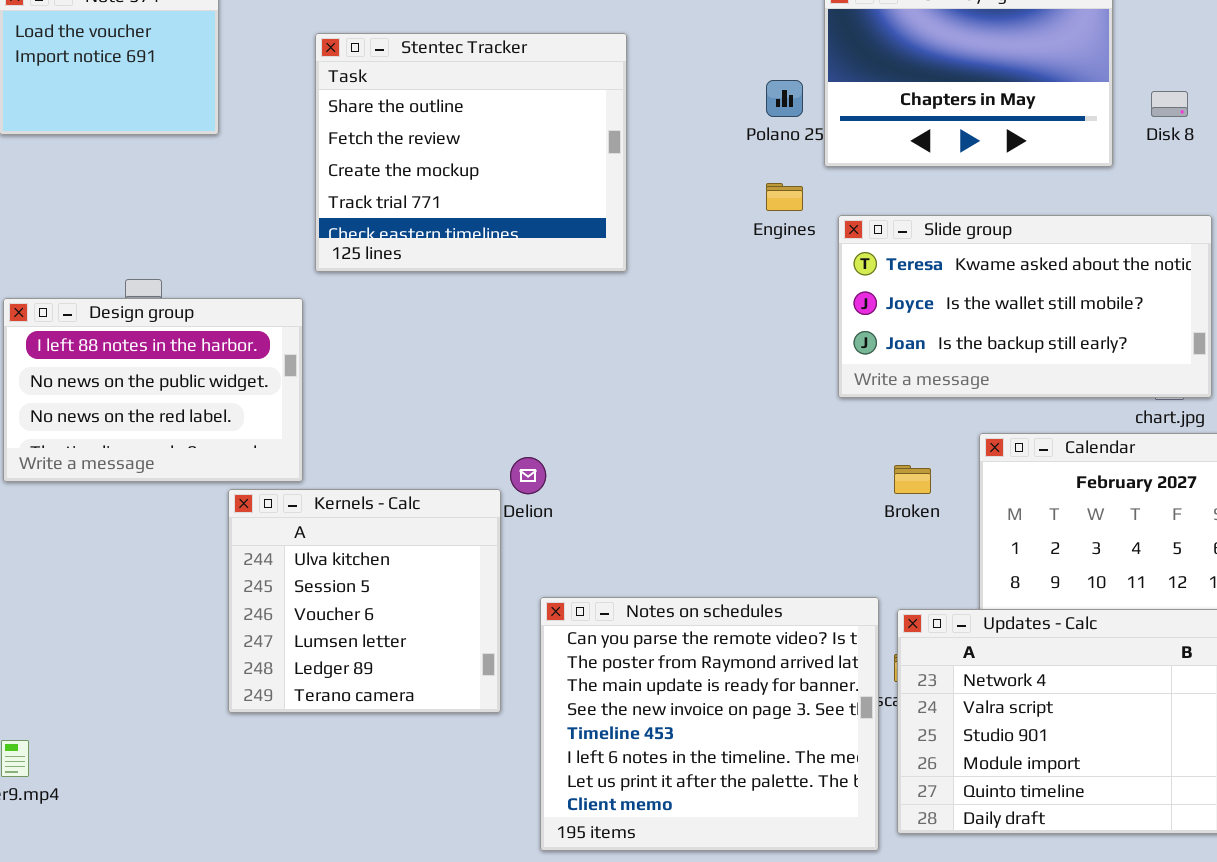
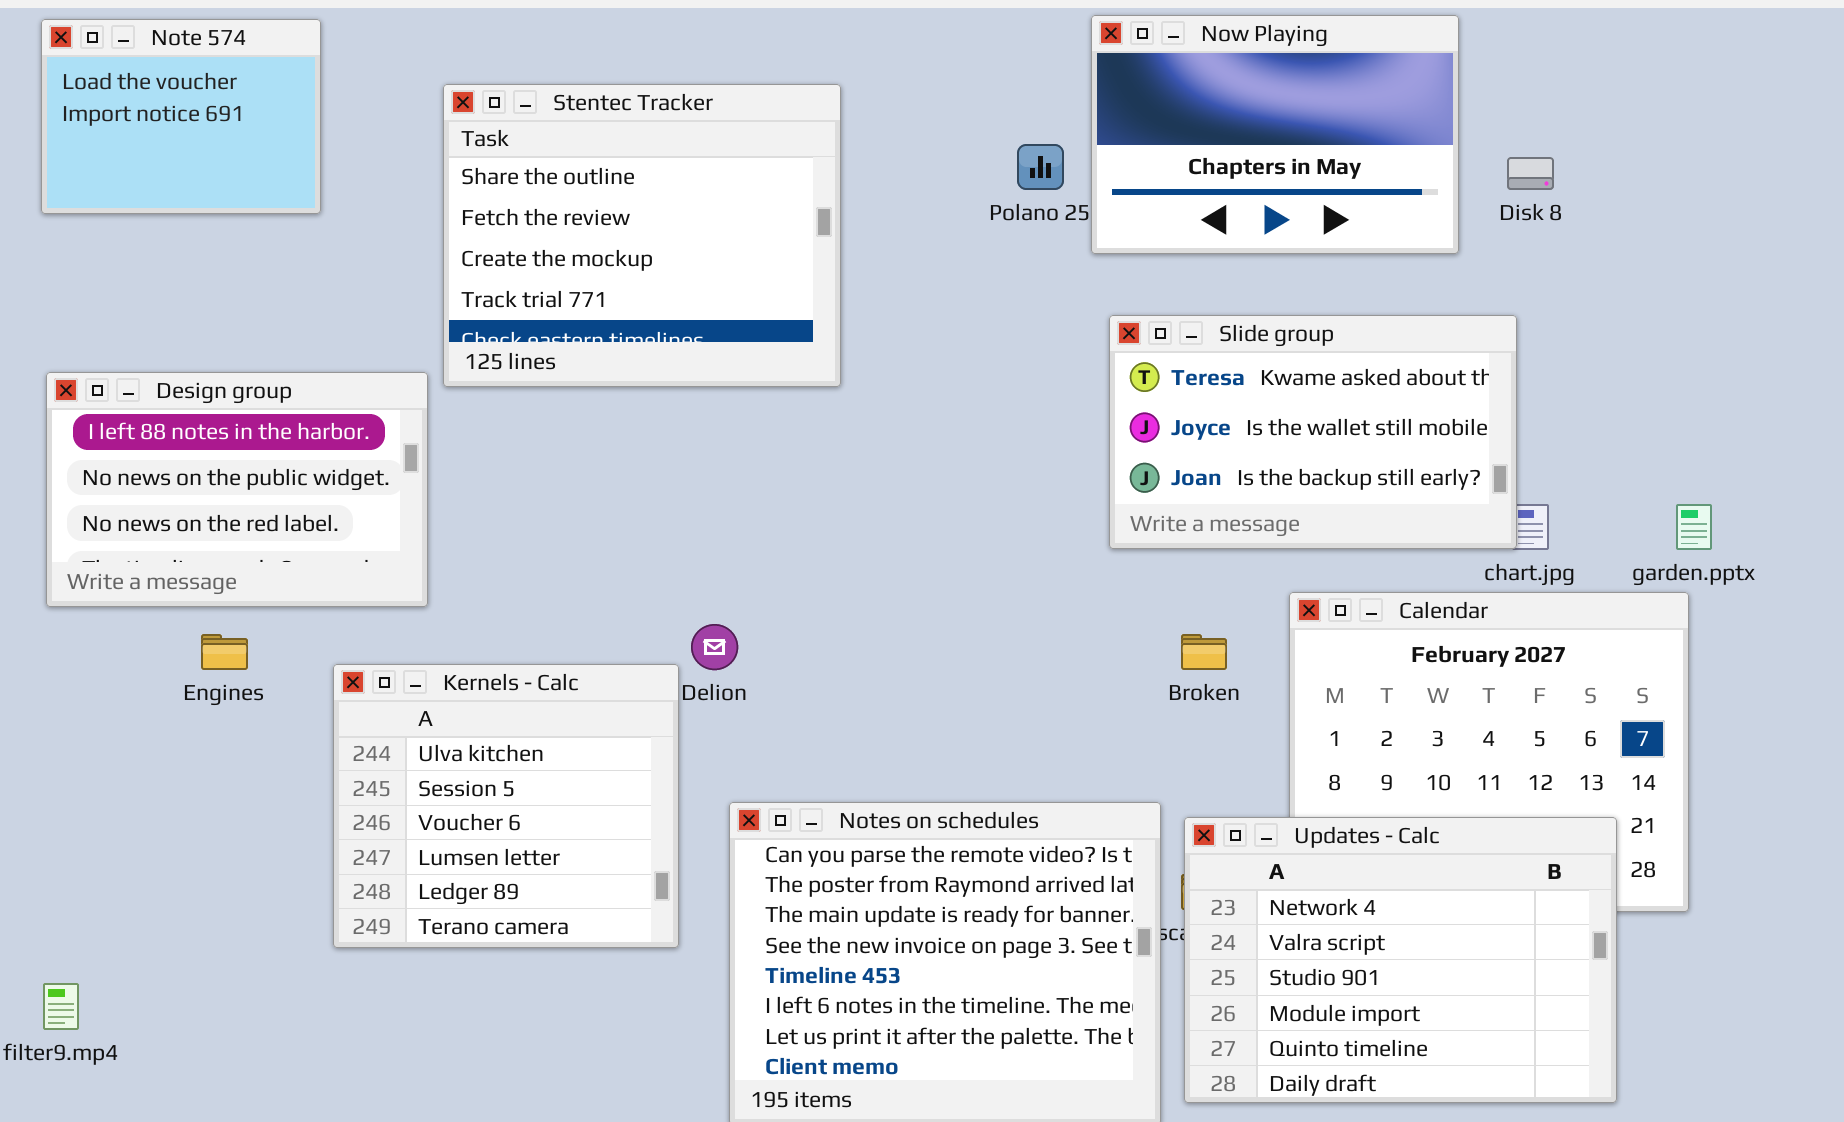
Engines: [766,183,803,211] -> [201,634,248,670], moved
Slide group: [838,215,1212,398] -> [1109,315,1517,549], resized
Design group: [3,298,303,482] -> [46,372,428,607], moved

